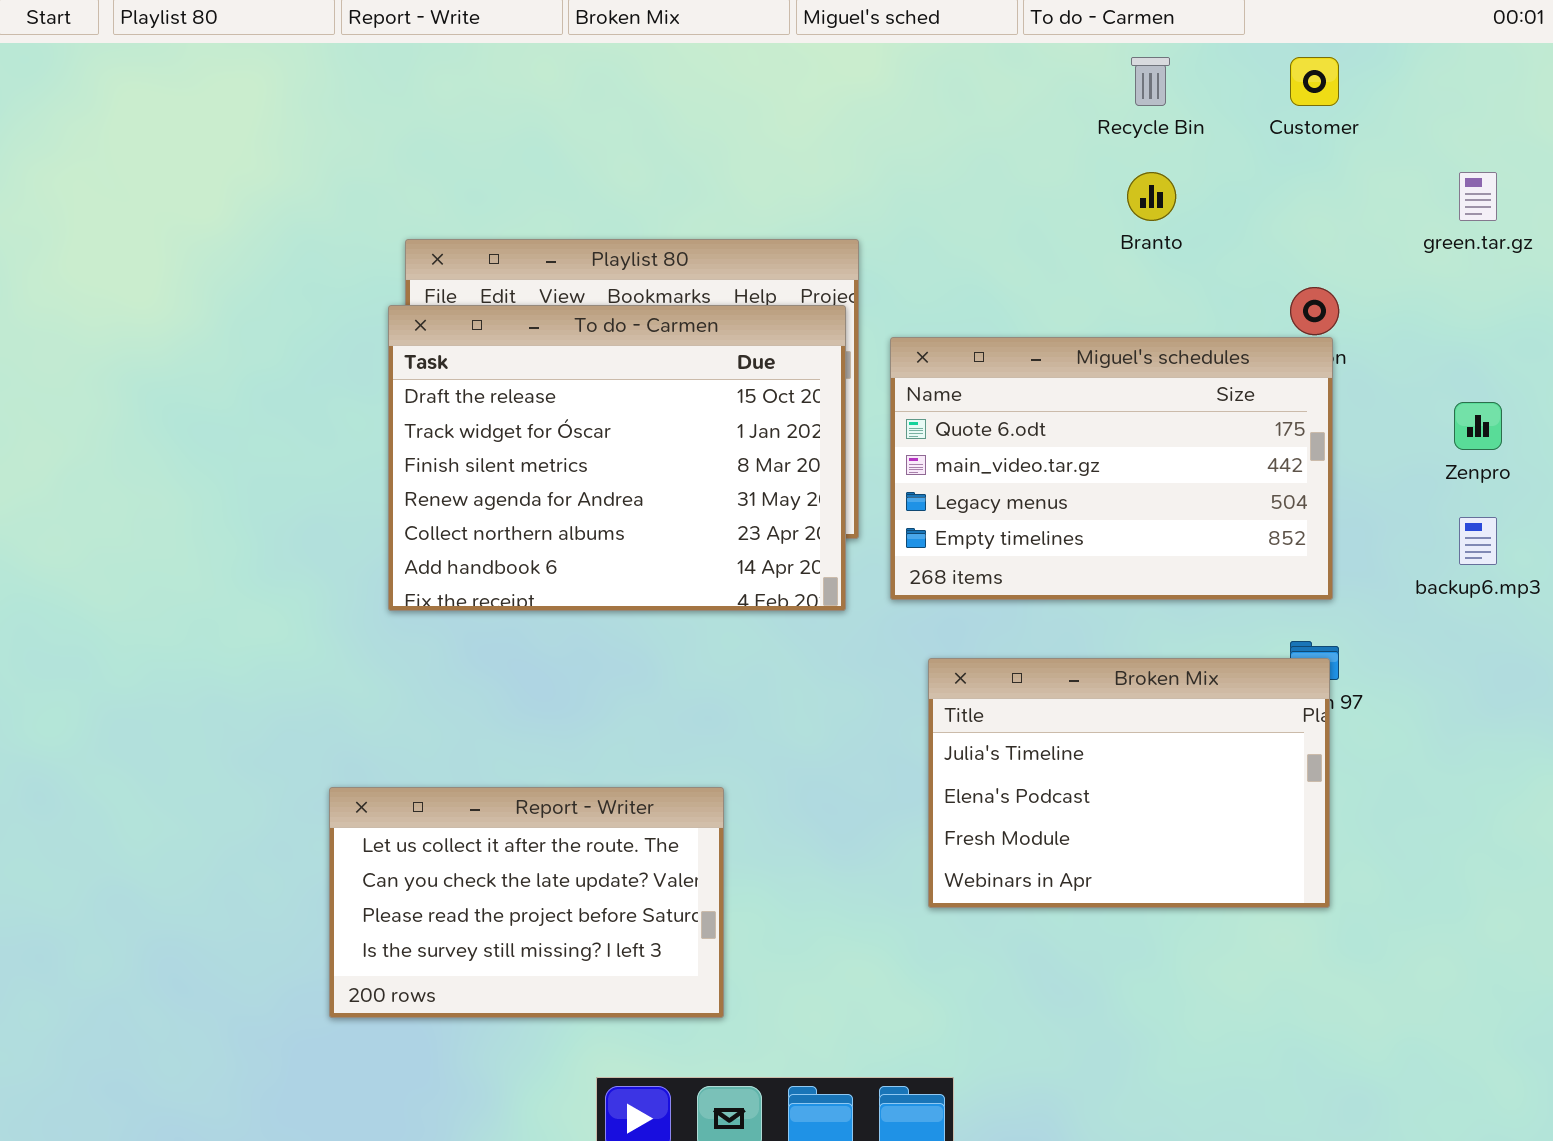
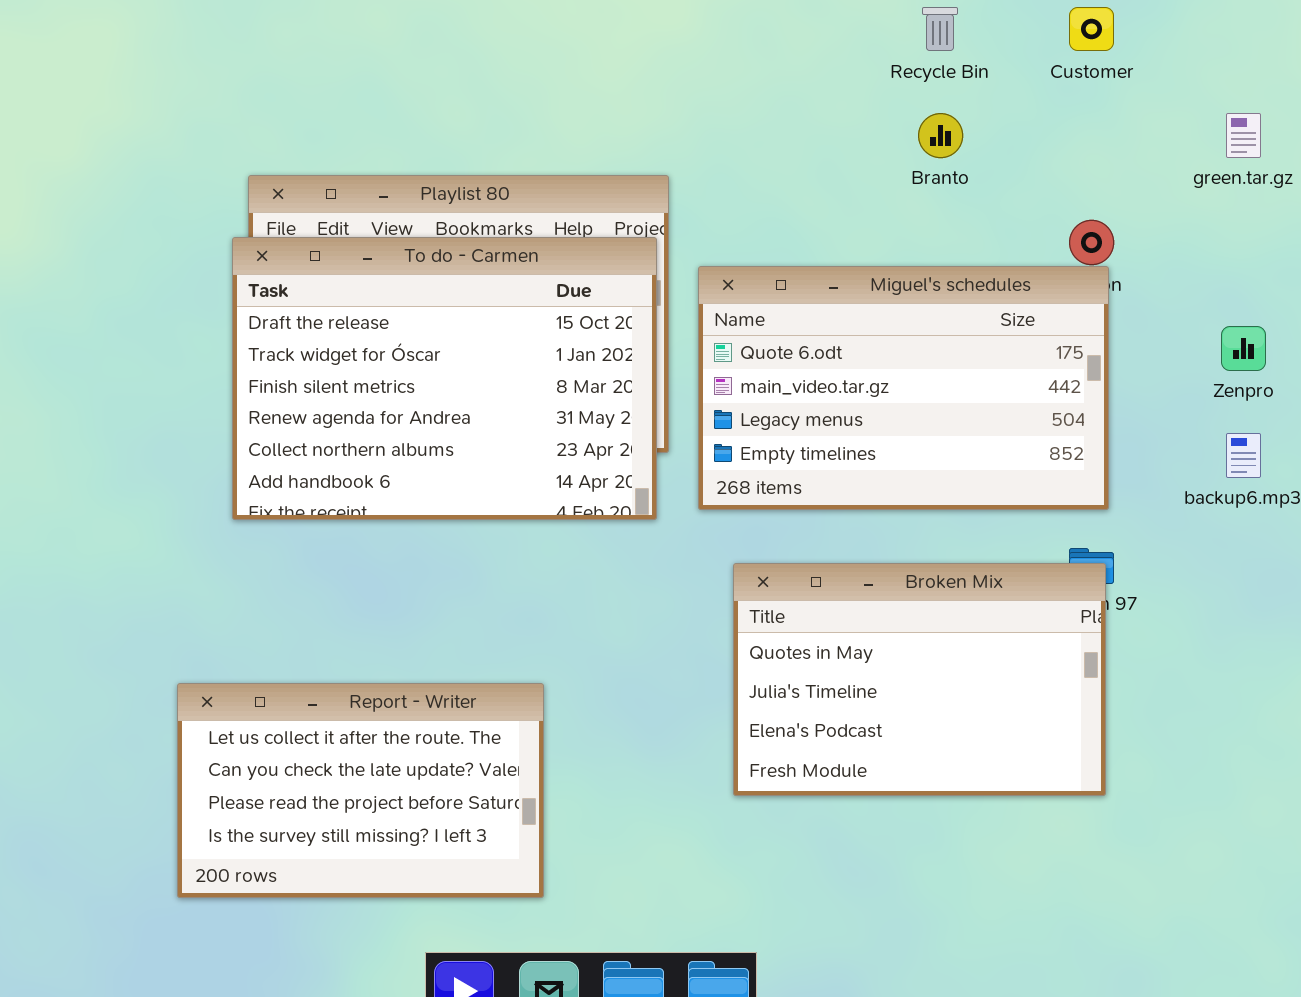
Broken Mix: [928,658,1330,908] -> [733,563,1106,796], scrolled up 1 row

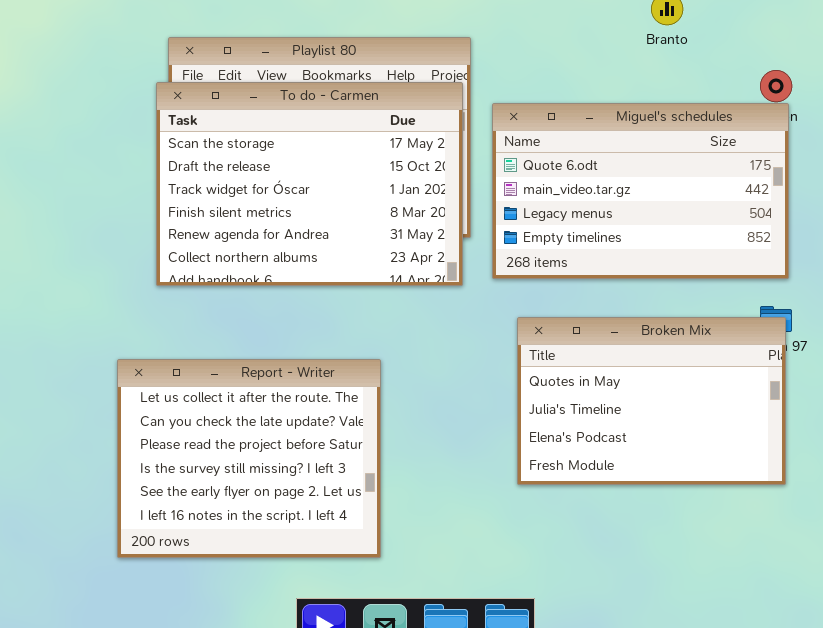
To do - Carmen: [232,237,657,520] -> [156,82,463,286], scrolled up 1 row
Report - Writer: [177,683,544,898] -> [117,359,381,558], resized

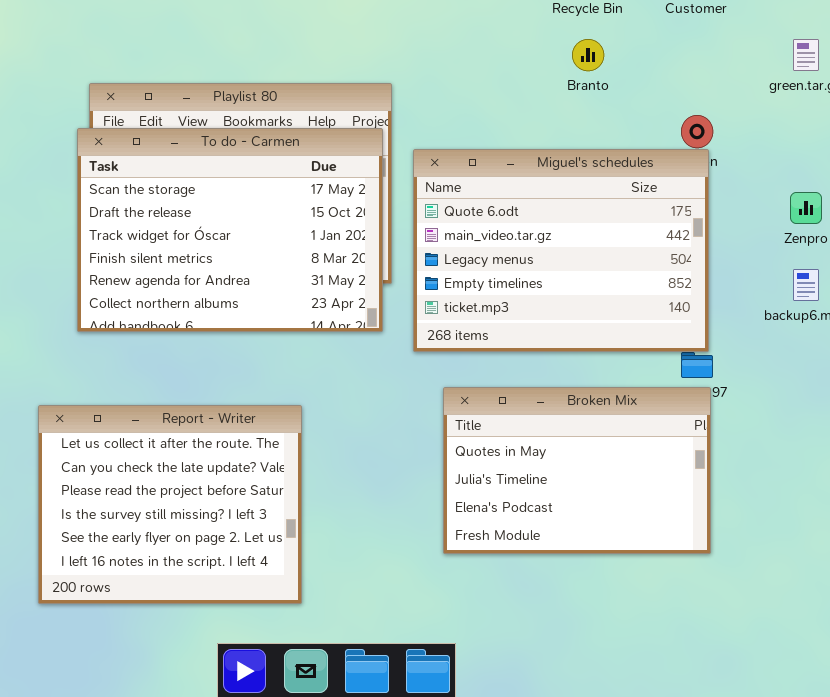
Miguel's schedules: [492,103,789,279] -> [413,149,709,352], resized
Broken Mix: [517,317,786,485] -> [443,387,711,554], moved

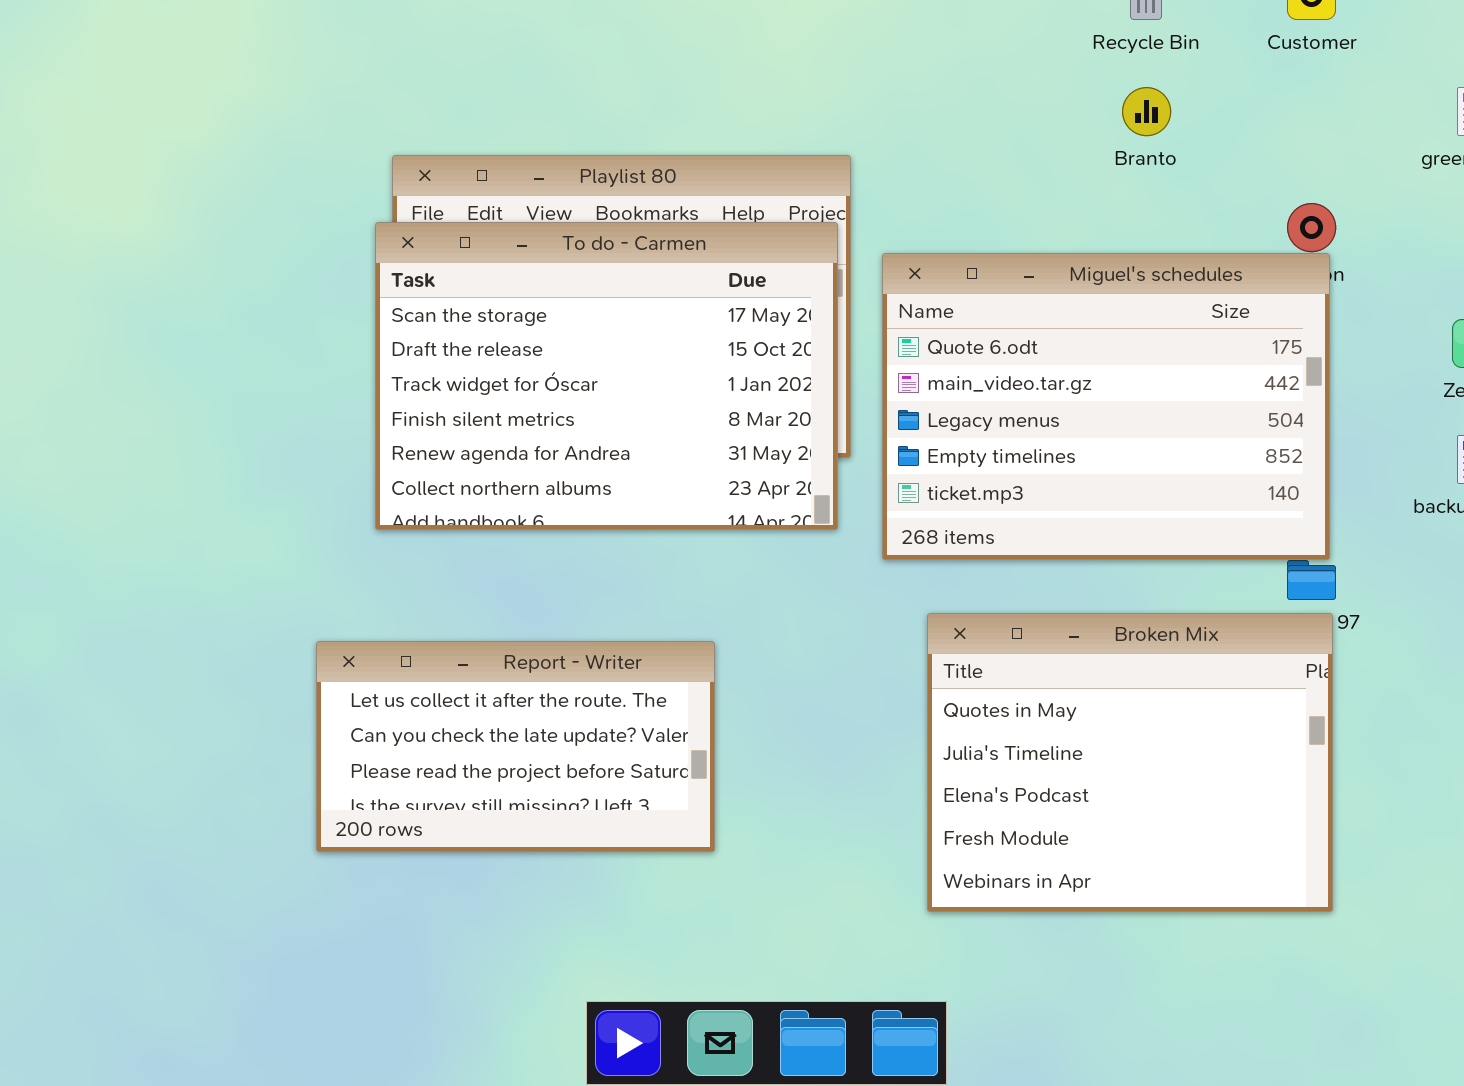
Broken Mix: [443,387,711,554] -> [927,613,1333,912], resized
Report - Writer: [38,405,302,604] -> [316,641,715,852], resized

